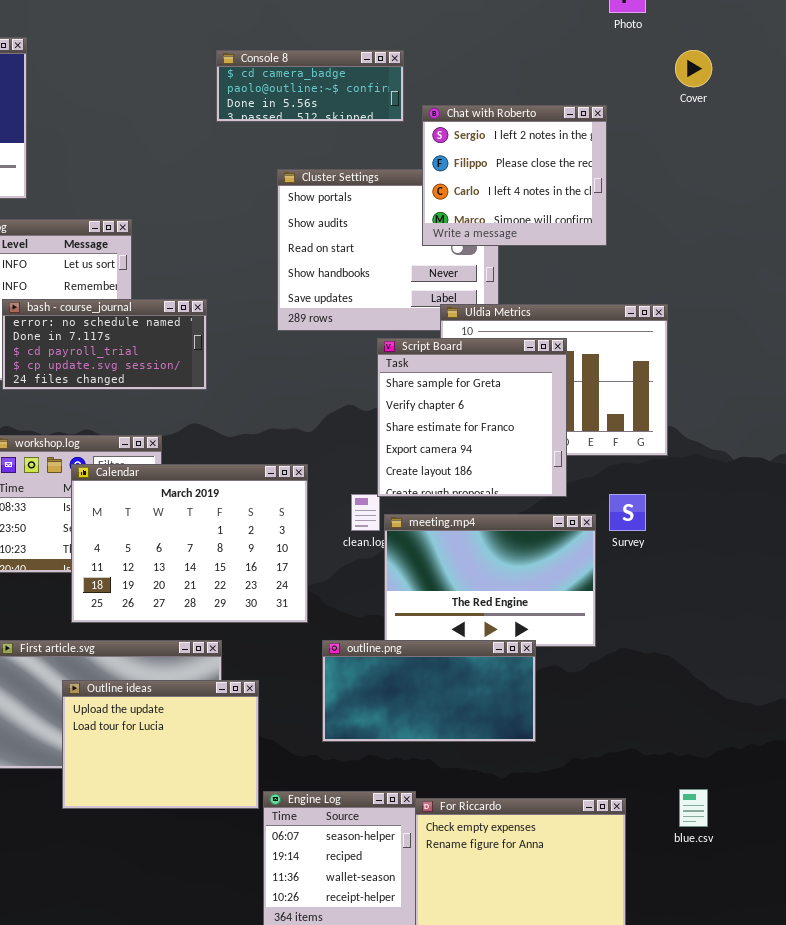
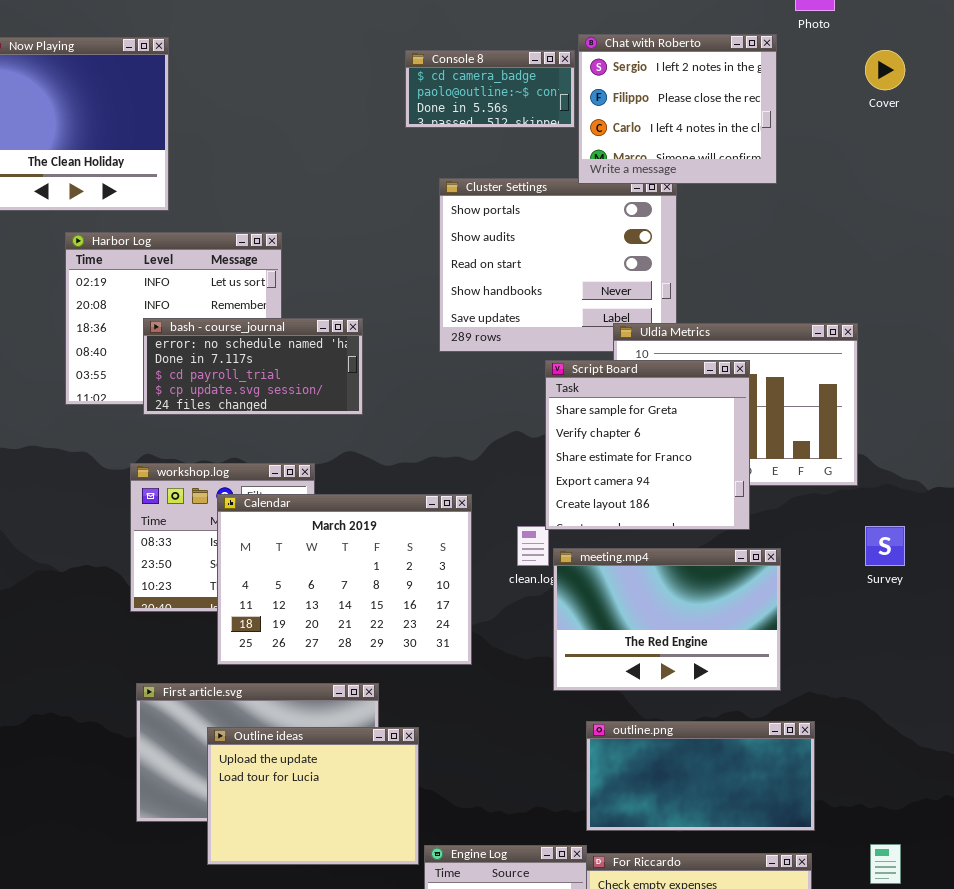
Console 8: [216,50,404,122] -> [405,50,575,128], resized
Chat with Roberto: [422,105,607,246] -> [578,34,777,184], moved
Survey: [609,494,646,531] -> [865,526,905,566], moved
outline.png: [322,640,536,742] -> [586,721,815,831], moved

